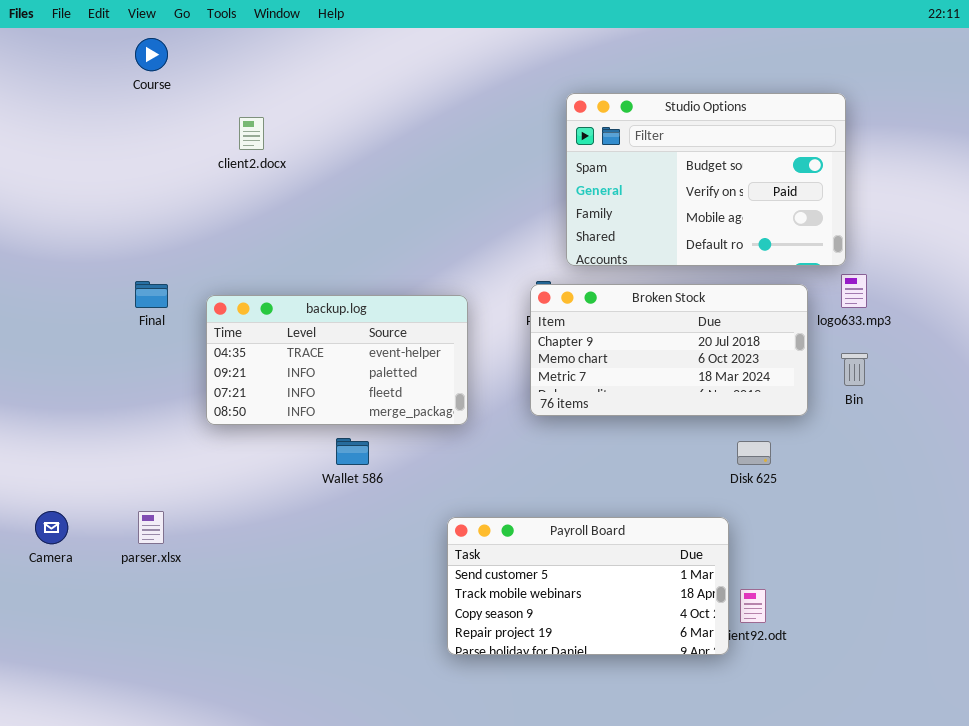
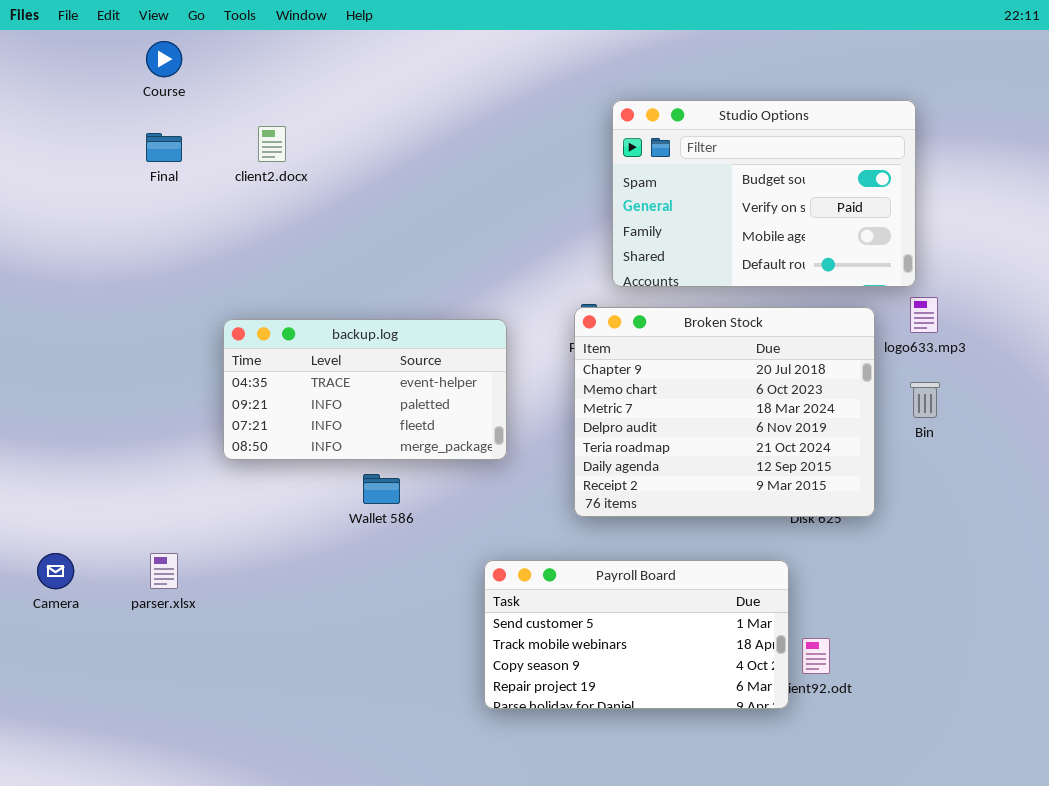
Final: [135,281,168,308] -> [146,133,182,162], moved
Broken Stock: [530,284,808,416] -> [574,307,875,517], resized

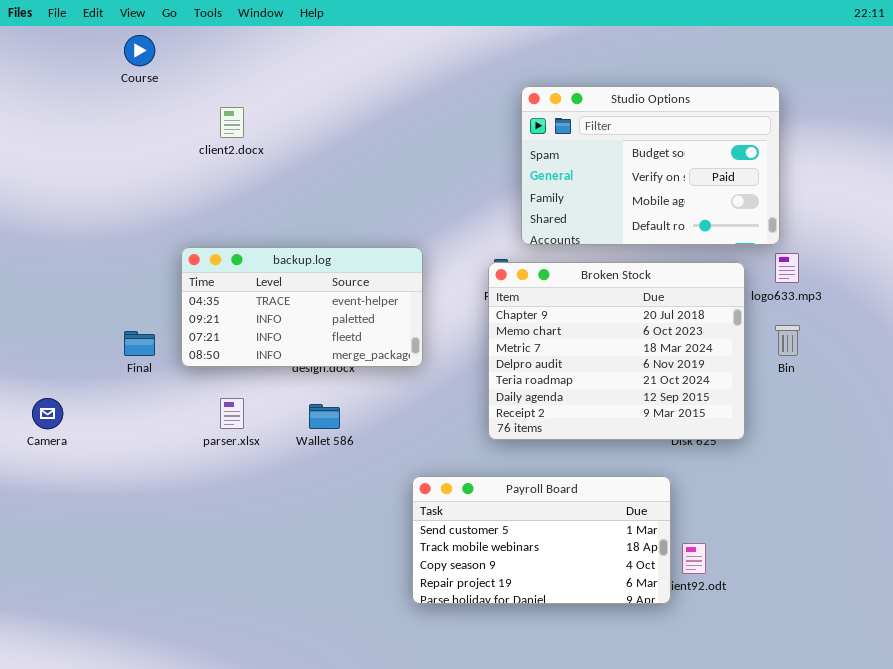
Final: [146,133,182,162] -> [124,331,155,356], moved
backup.log: [223,319,507,460] -> [181,247,423,367], moved
Camera: [37,553,74,589] -> [32,398,63,429], moved
parser.xlsx: [150,553,178,589] -> [220,398,244,429], moved

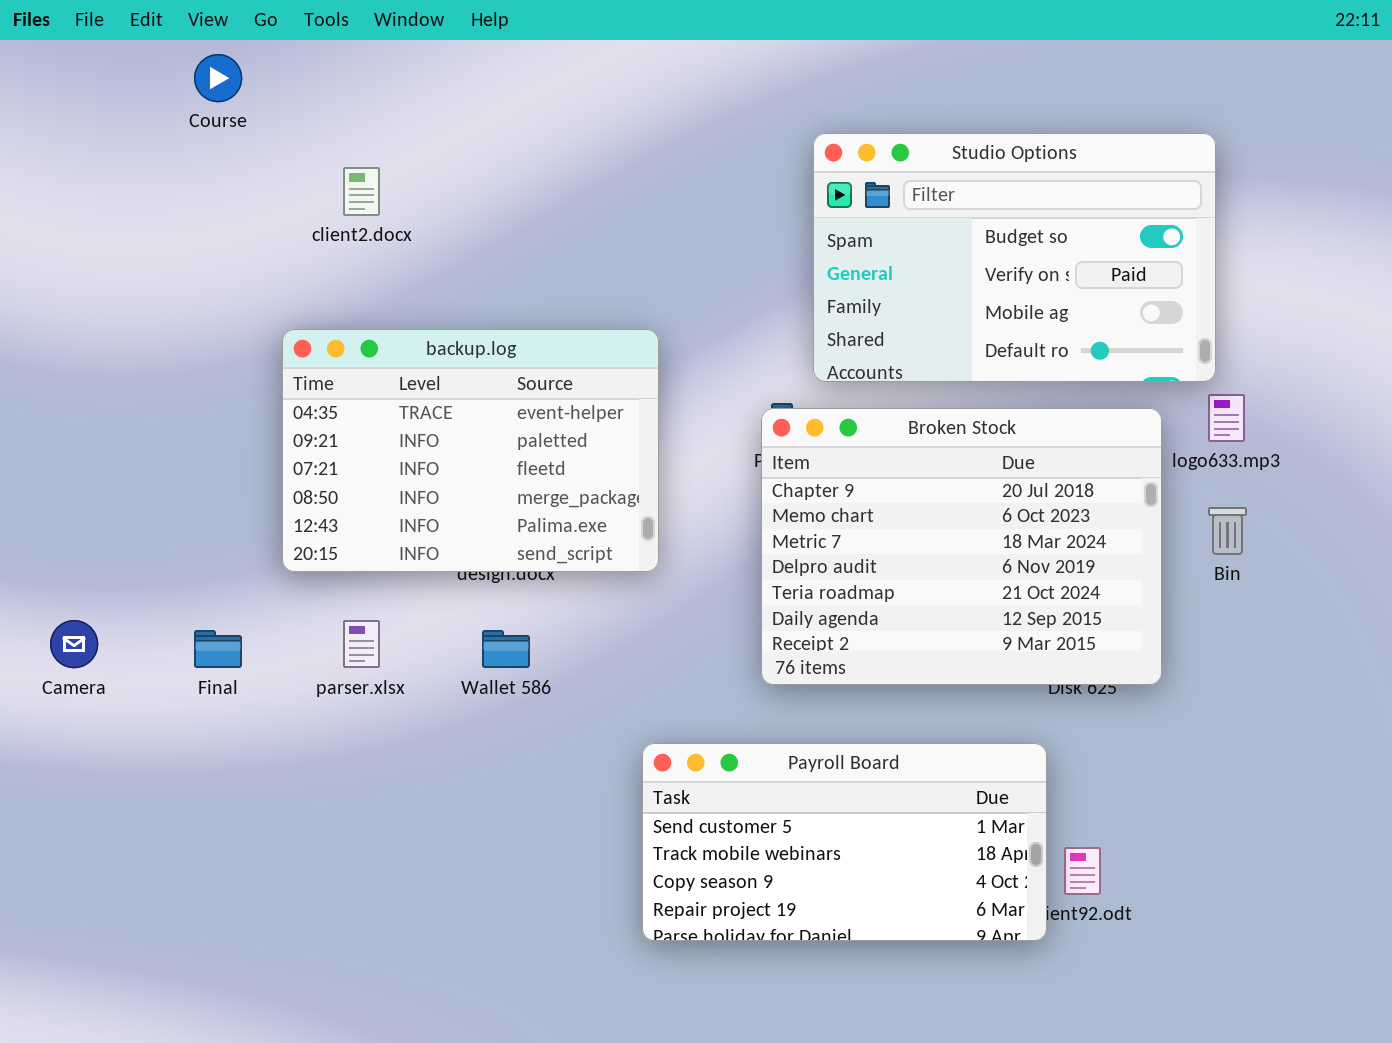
backup.log: [181,247,423,367] -> [282,329,659,572], resized
Final: [124,331,155,356] -> [194,630,242,668], moved

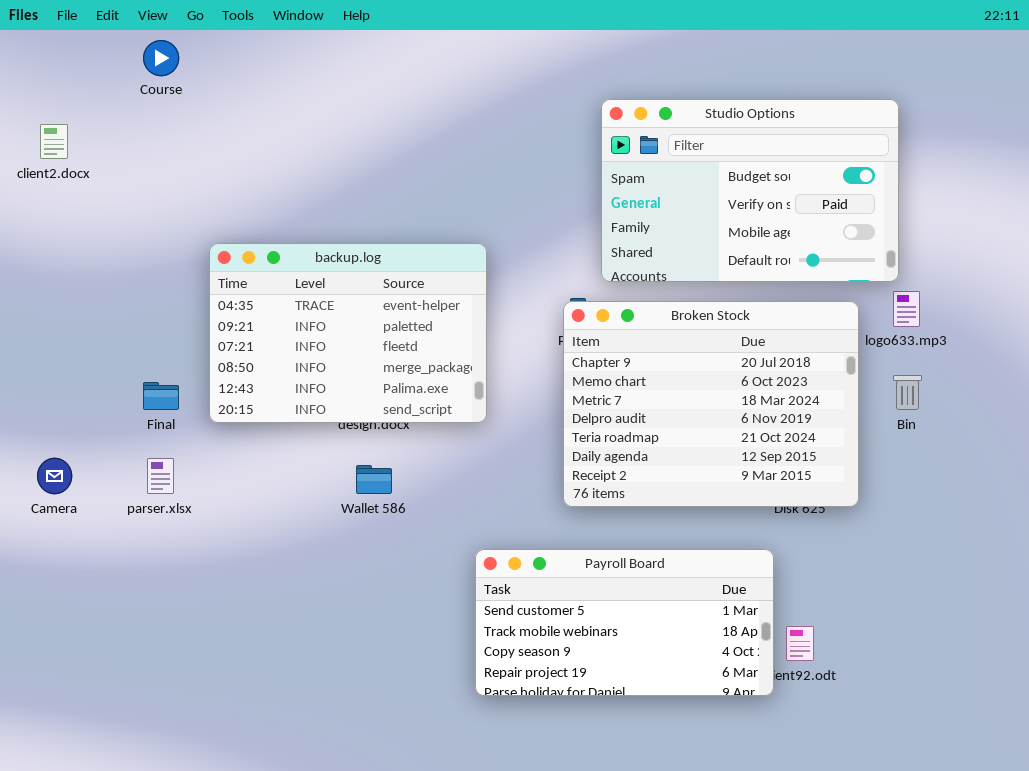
client2.docx: [343,167,380,216] -> [40,124,68,159], moved
parser.xlsx: [343,620,380,668] -> [147,458,174,494], moved
Final: [194,630,242,668] -> [143,382,179,410], moved

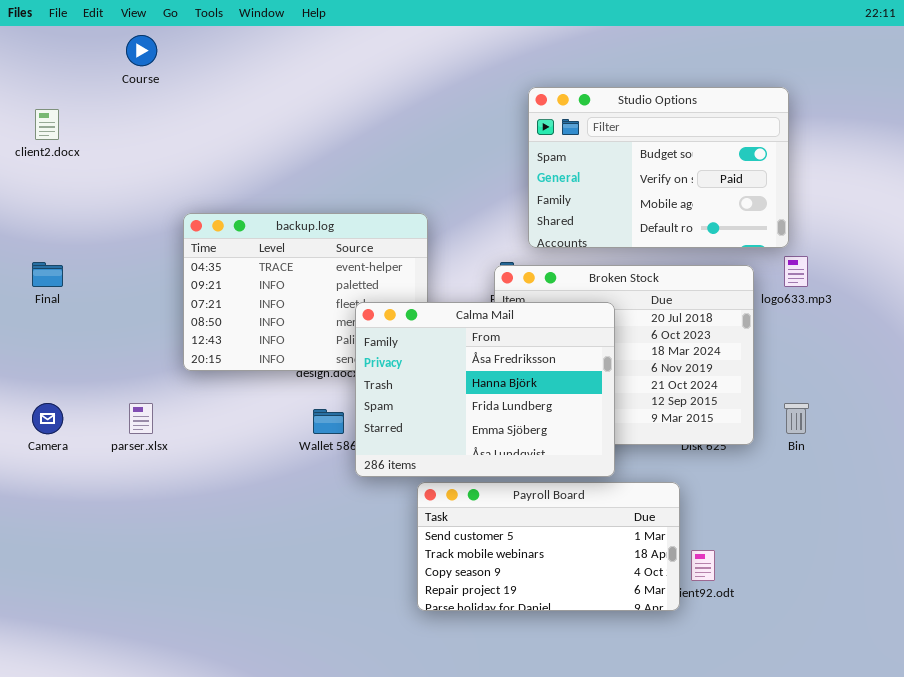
Calma Mail: none -> [355,302,615,477], opened
Bin: [893,375,922,410] -> [784,403,809,434], moved
Final: [143,382,179,410] -> [32,262,63,287], moved

